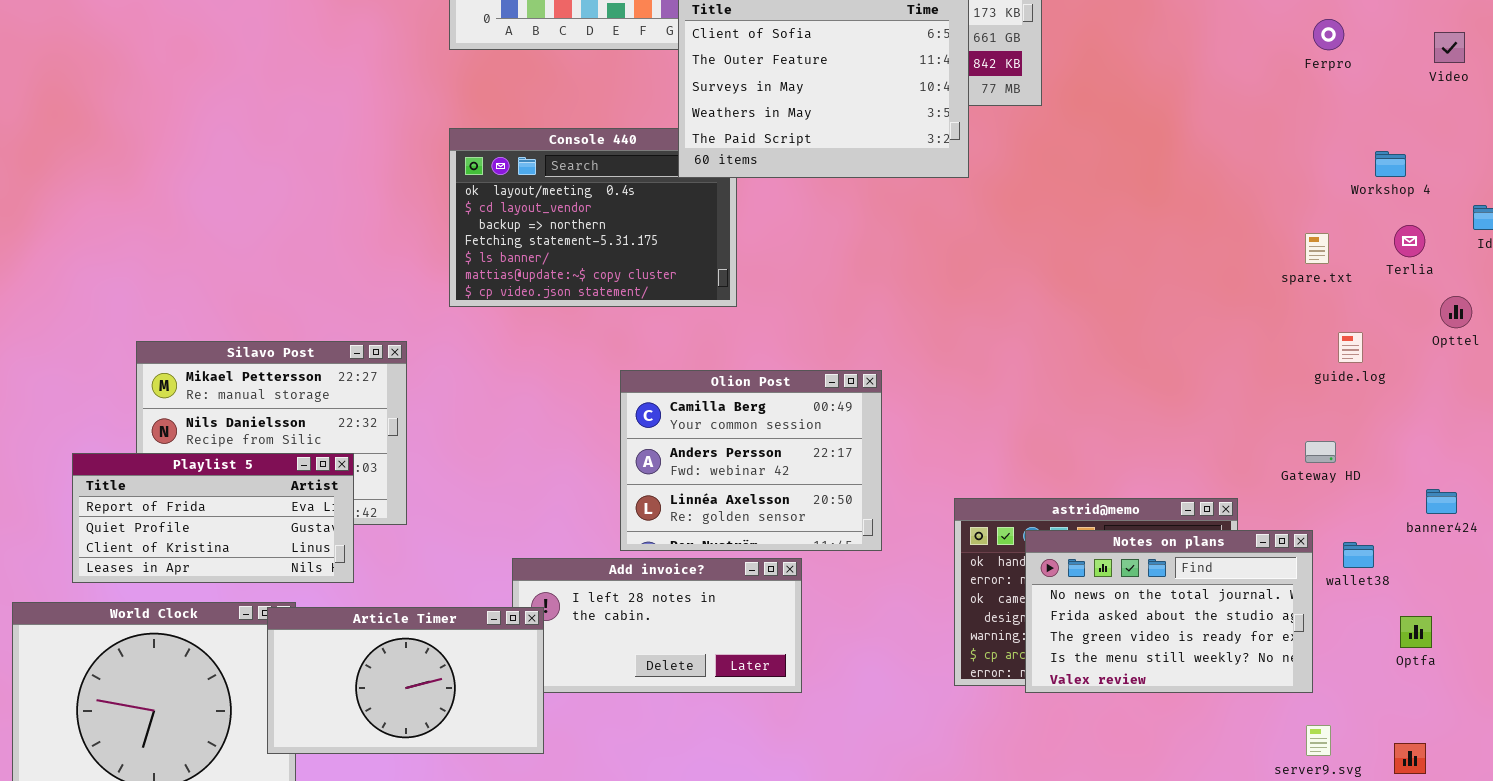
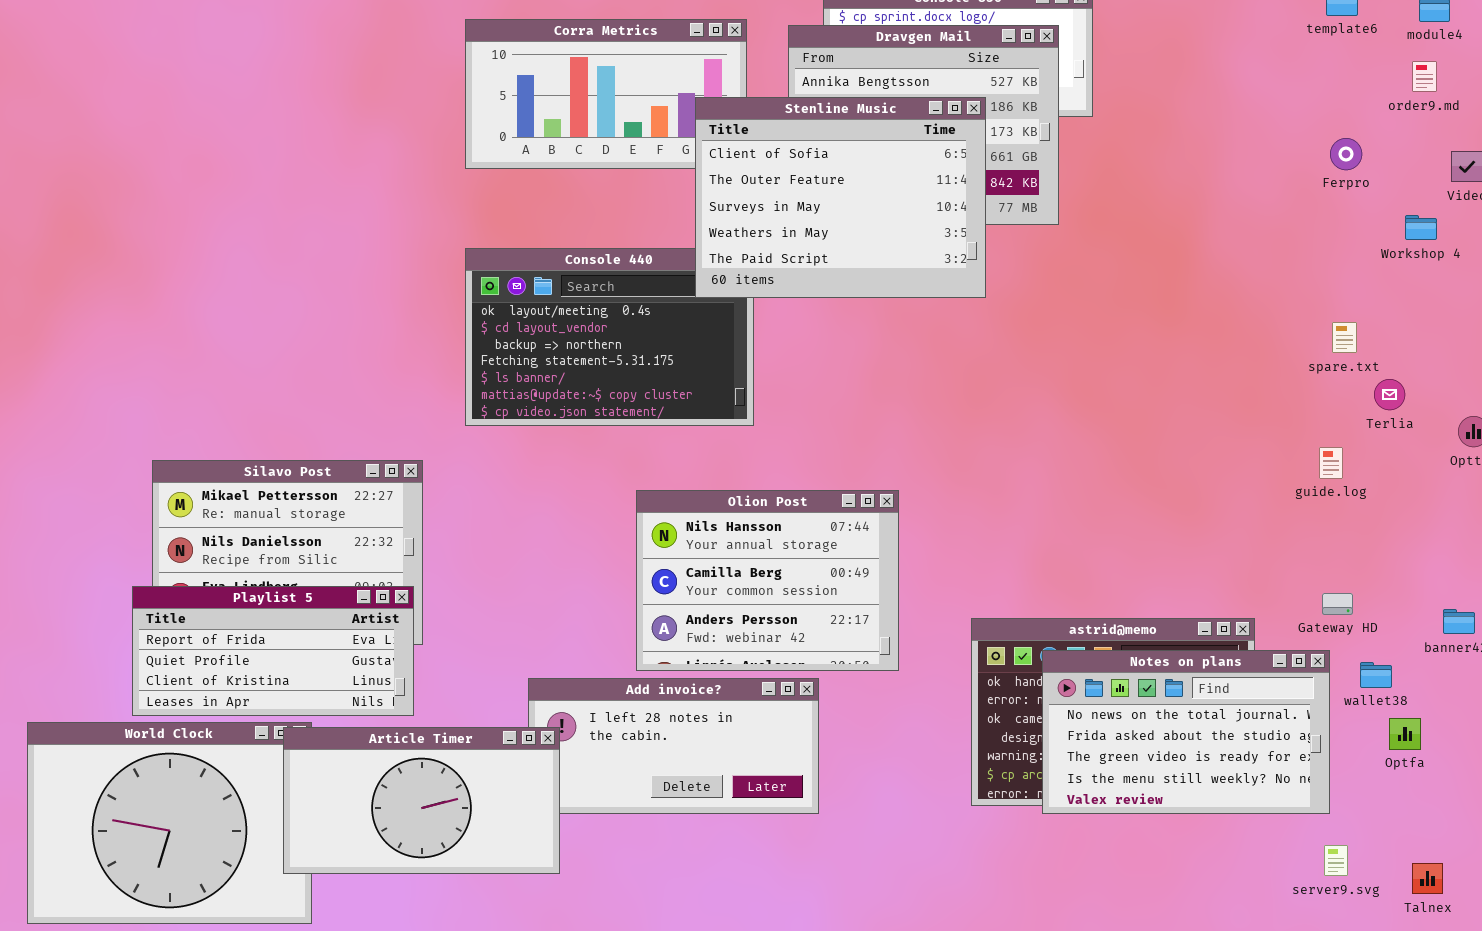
Workshop 4: [1375,151,1406,177] -> [1405,215,1437,240], moved
Terlia: [1394,225,1425,257] -> [1374,379,1405,410], moved
spare.txt: [1305,233,1329,264] -> [1332,322,1357,353], moved
guide.log: [1338,332,1363,363] -> [1319,447,1343,479], moved
Olion Post: [620,370,882,551] -> [636,490,899,671], scrolled up 1 row
Gateway HD: [1305,441,1336,463] -> [1322,593,1353,615], moved
Playlist 5: [72,453,354,583] -> [132,586,414,716], moved
Optfa: [1400,616,1432,648] -> [1389,718,1421,750], moved

